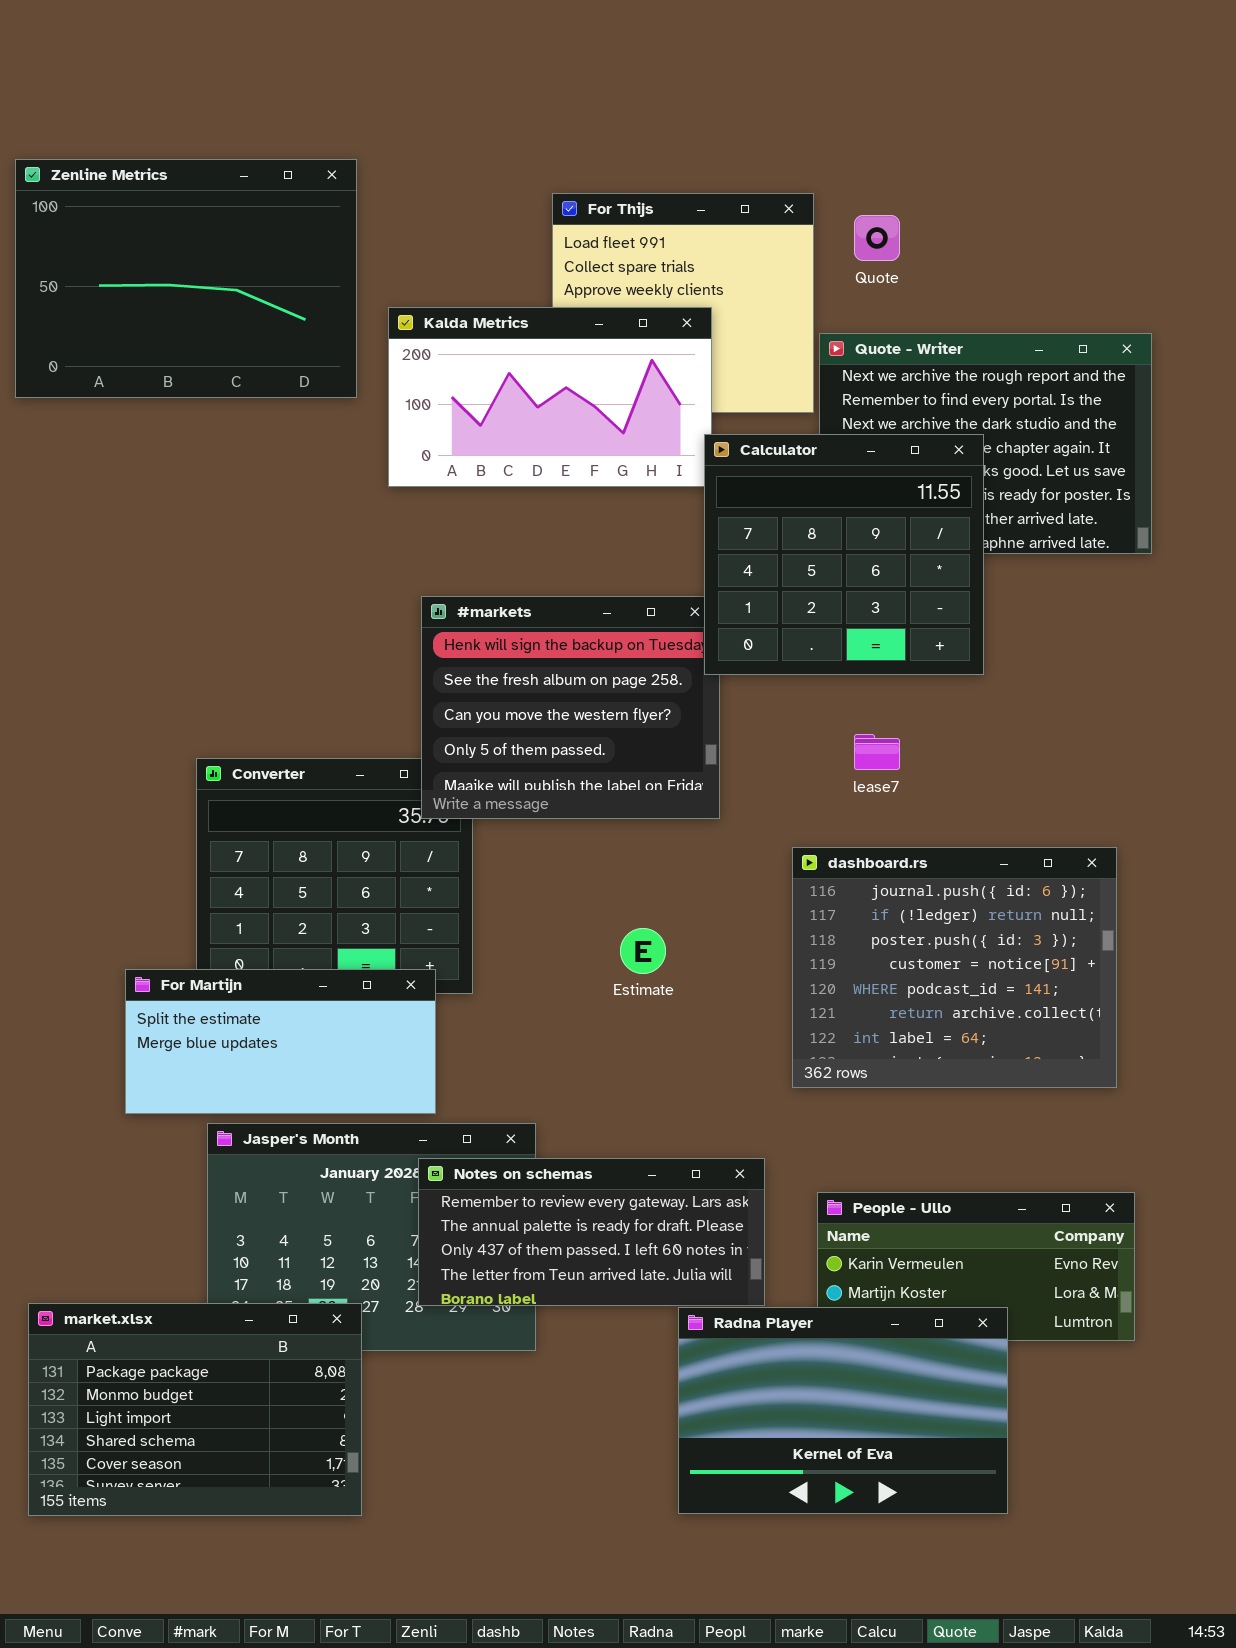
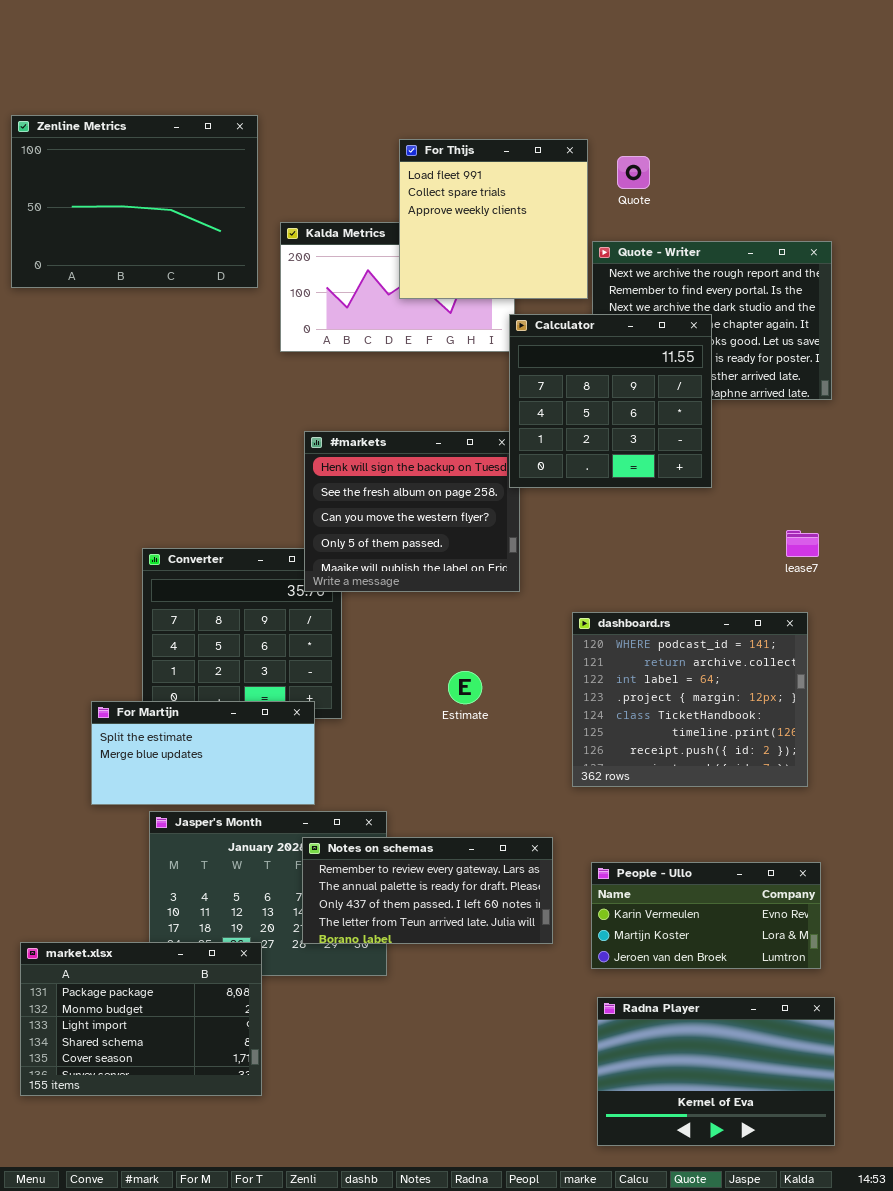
For Thijs: [552,193,814,413] -> [399,139,588,299], raised
lease7: [854,734,900,770] -> [786,530,819,557], moved
dashboard.rs: [792,847,1117,1088] -> [572,612,808,787], scrolled down 4 rows
Radna Player: [678,1307,1008,1514] -> [597,997,835,1146], moved

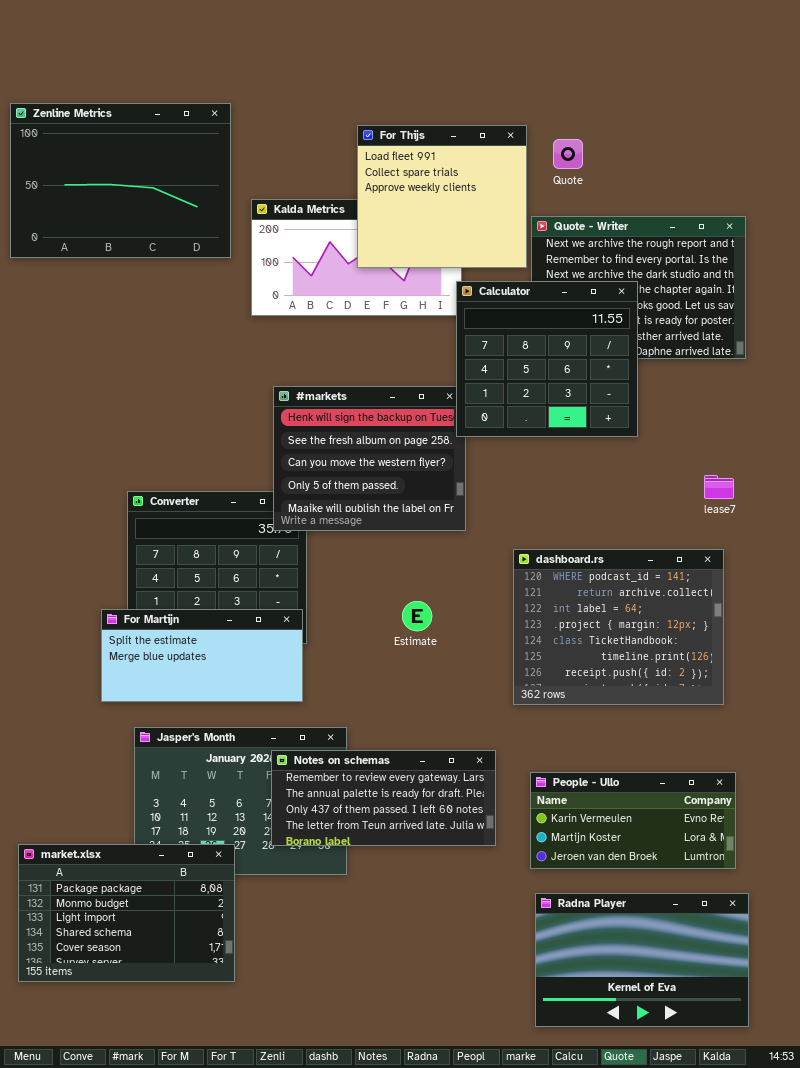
For Martijn: [91,701,315,805] -> [101,609,303,702], moved

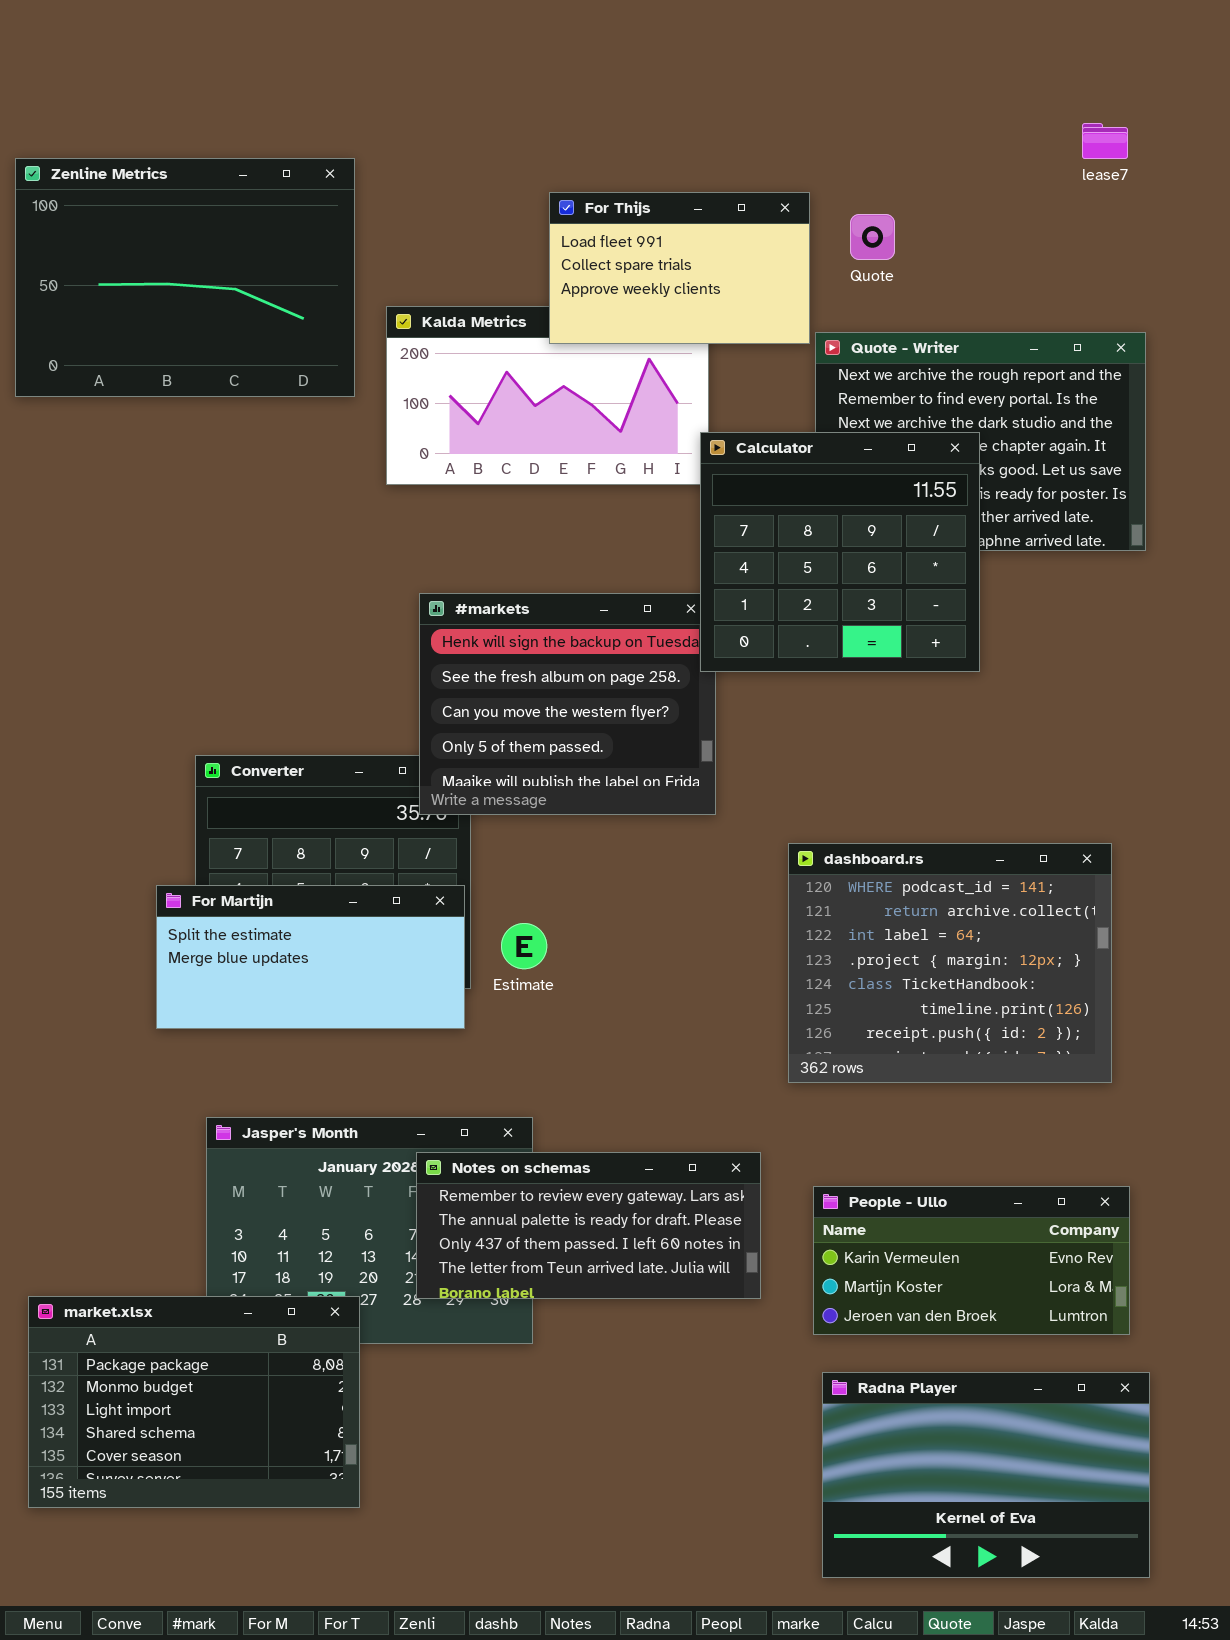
For Thijs: [357,125,527,268] -> [549,192,810,344], resized
lease7: [704,475,734,499] -> [1082,123,1128,159], moved
Estimate: [402,601,432,631] -> [501,923,547,969], moved
For Martijn: [101,609,303,702] -> [156,885,465,1029], moved

